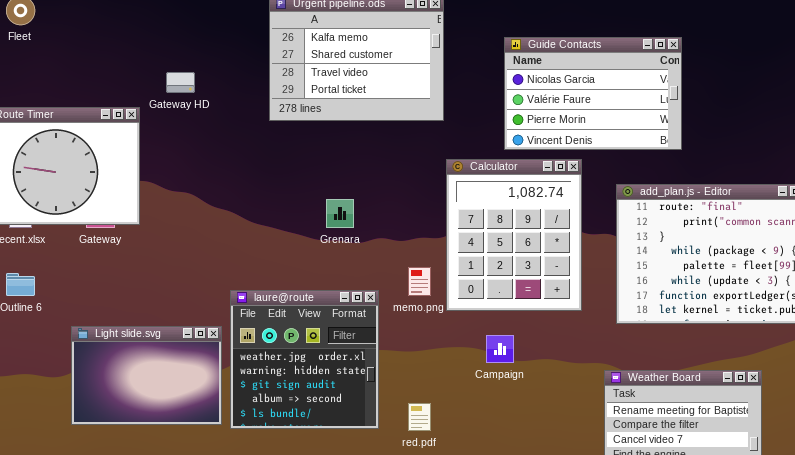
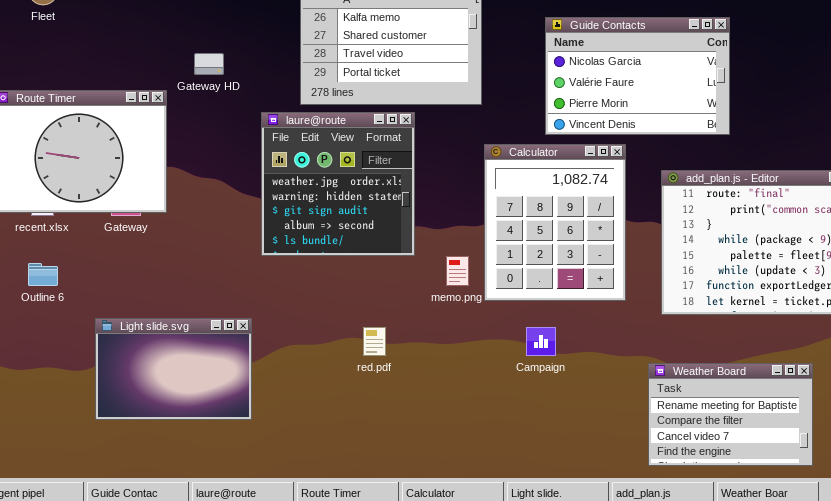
laure@route: [230,290,379,429] -> [261,112,415,256], moved
red.pdf: [408,403,431,431] -> [363,327,386,356], moved

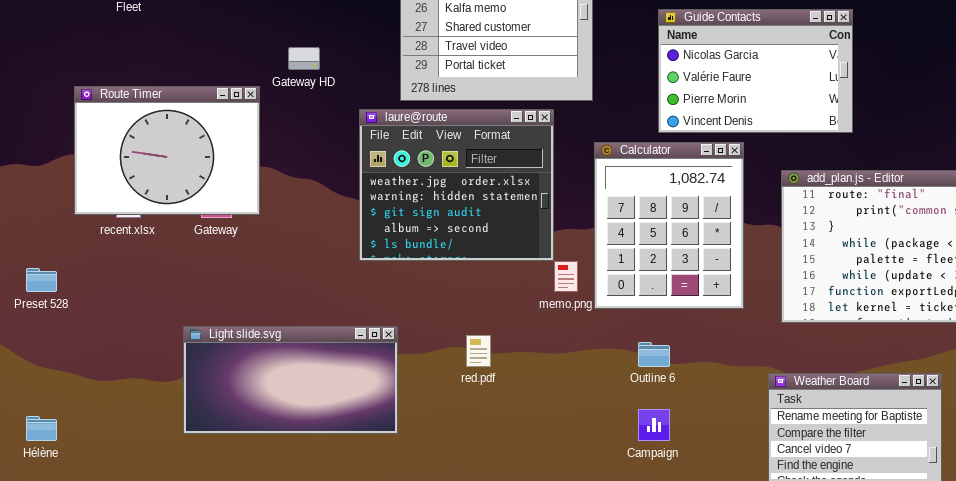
laure@route: [261,112,415,256] -> [359,109,554,261], resized
Outline 6: [28,263,58,286] -> [638,342,670,367], moved
Light slide.svg: [95,318,252,420] -> [183,326,398,434], resized
Campaign: [526,327,556,356] -> [638,409,670,441], moved

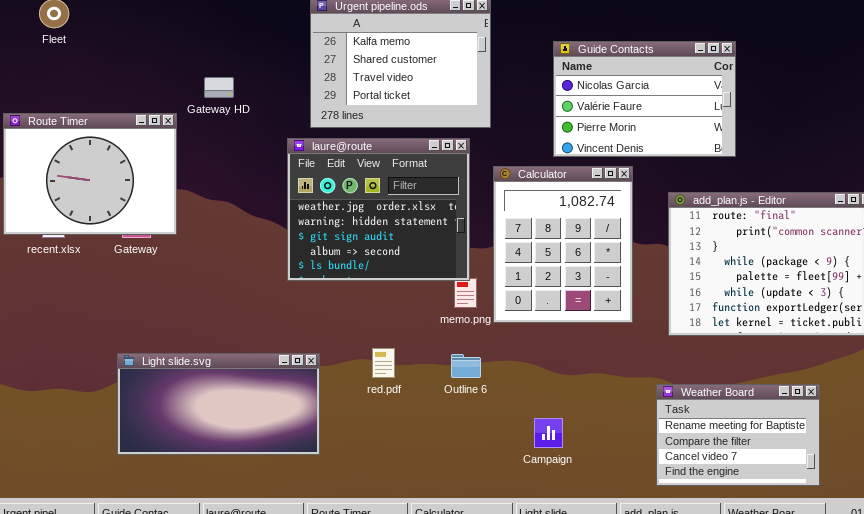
laure@route: [359,109,554,261] -> [287,138,470,281], moved
Light slide.svg: [183,326,398,434] -> [117,353,320,455], moved
Outline 6: [638,342,670,367] -> [451,354,481,378], moved

